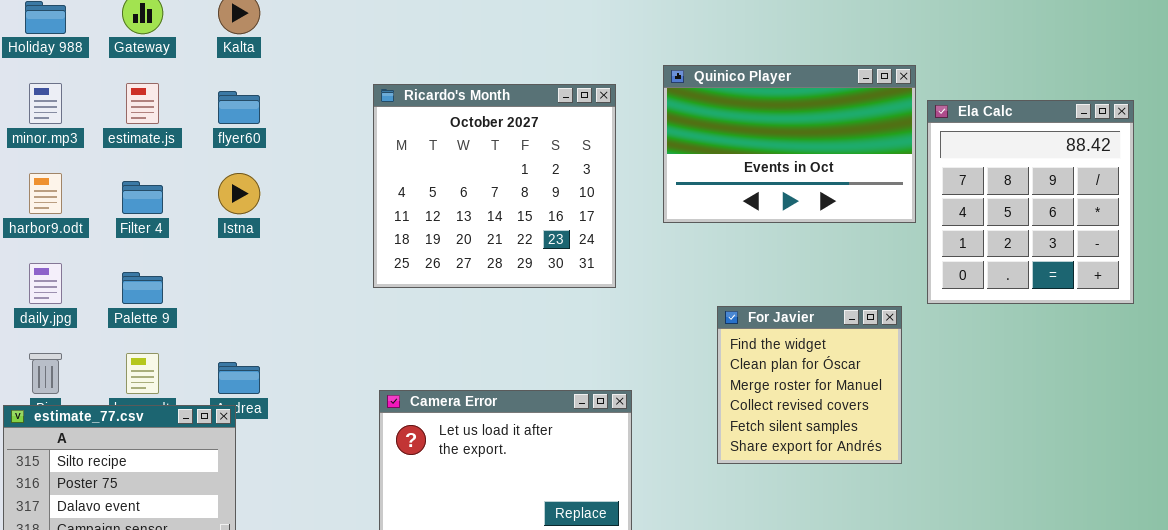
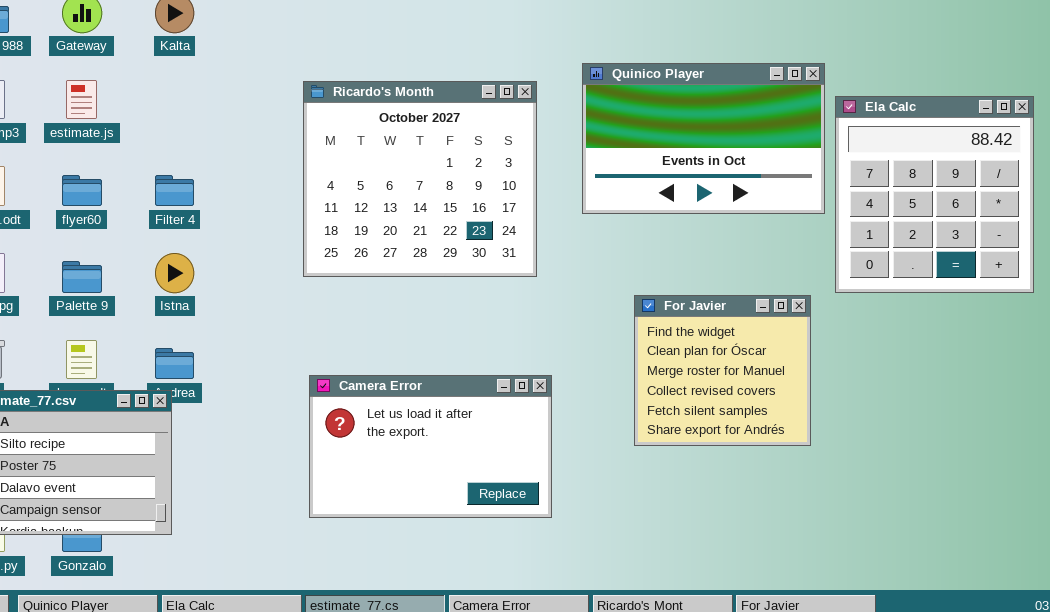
flyer60: [218,91,260,124] -> [62,175,102,206], moved
Istna: [218,173,260,214] -> [155,253,194,293], moved
Filter 4: [122,181,163,214] -> [155,175,194,206], moved

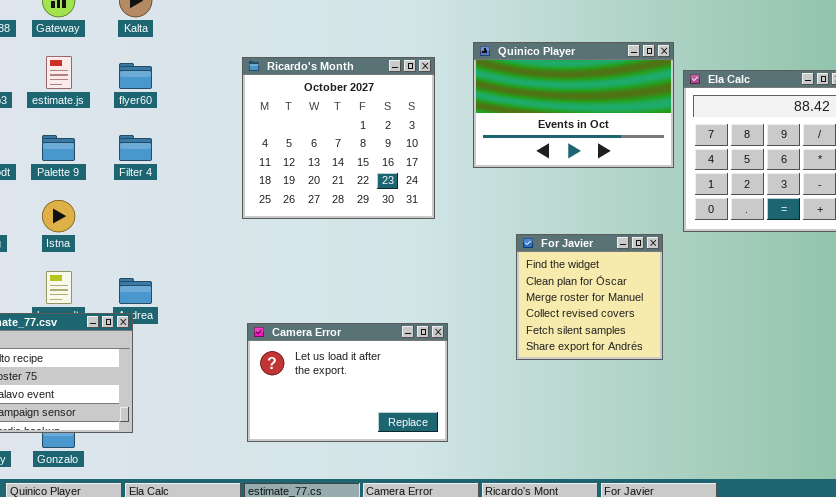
flyer60: [62,175,102,206] -> [119,63,152,89], moved
Istna: [155,253,194,293] -> [42,200,75,232], moved
Palette 9: [62,261,102,293] -> [42,135,75,161], moved
Camera Error: [309,375,552,518] -> [247,323,448,442], moved

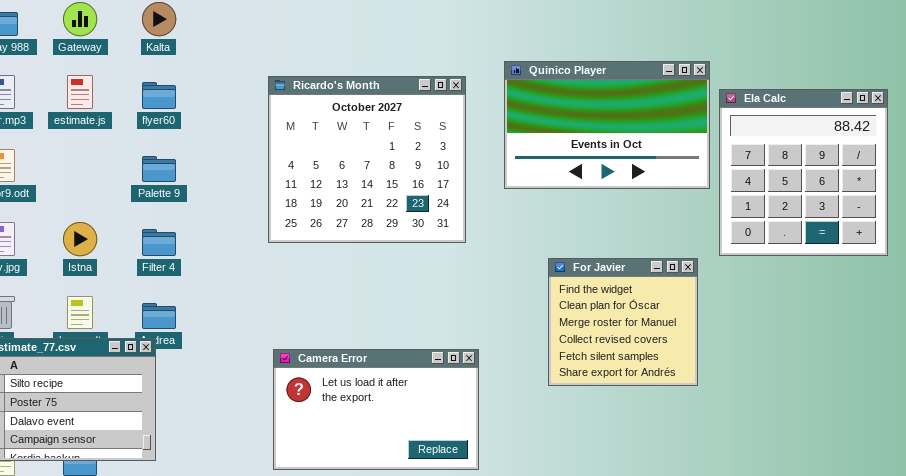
Palette 9: [42,135,75,161] -> [142,156,176,182], moved
Filter 4: [119,135,152,161] -> [142,229,176,256], moved

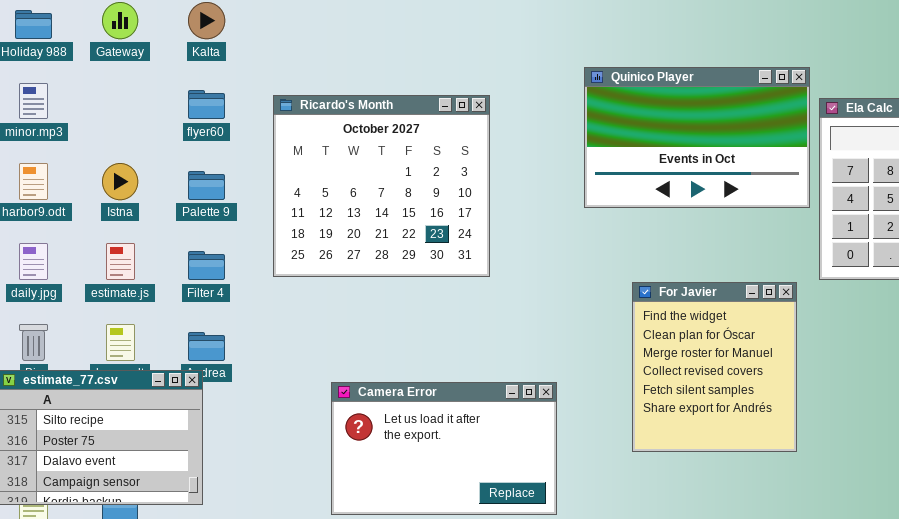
estimate.js: [67,75,93,109] -> [106,243,135,280], moved
Ricardo's Month: [268,76,466,243] -> [273,95,490,277], moved
Istna: [63,222,97,256] -> [102,163,138,200], moved
For Javier: [548,258,698,386] -> [632,282,797,452], resized

